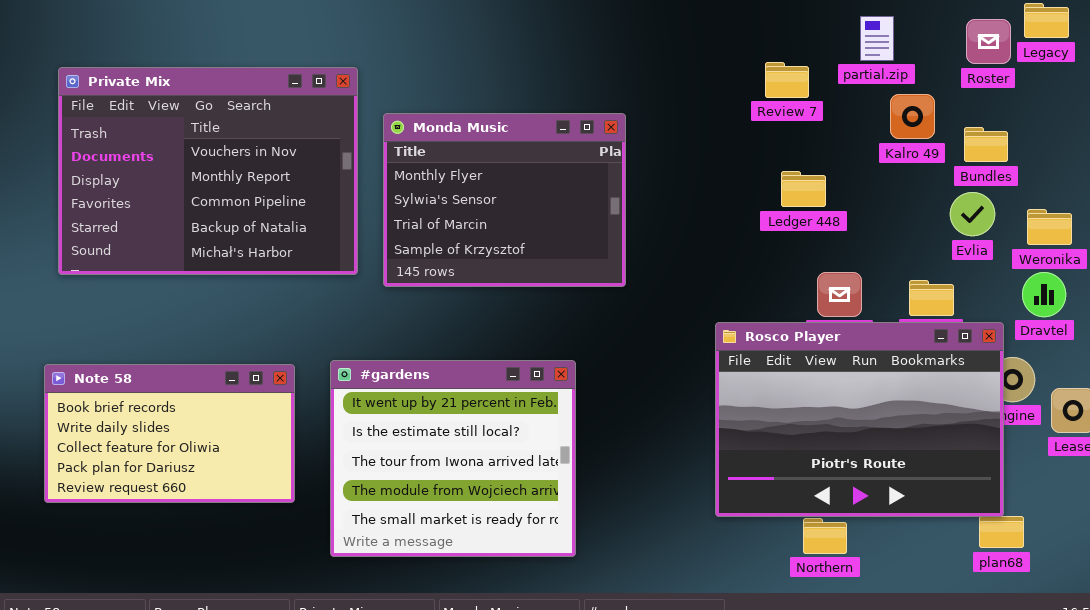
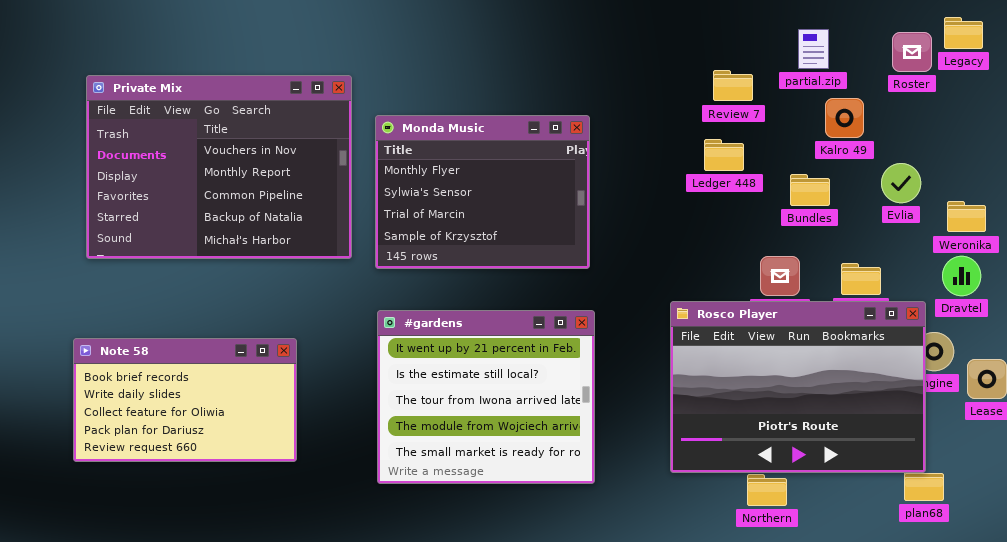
Bundles: [964,127,1008,162] -> [790,174,830,206], moved
Ledger 448: [781,171,826,207] -> [704,139,744,171], moved
Evlia: [950,192,995,236] -> [881,163,921,203], moved
#gardens: [330,360,576,557] -> [377,310,595,484], moved

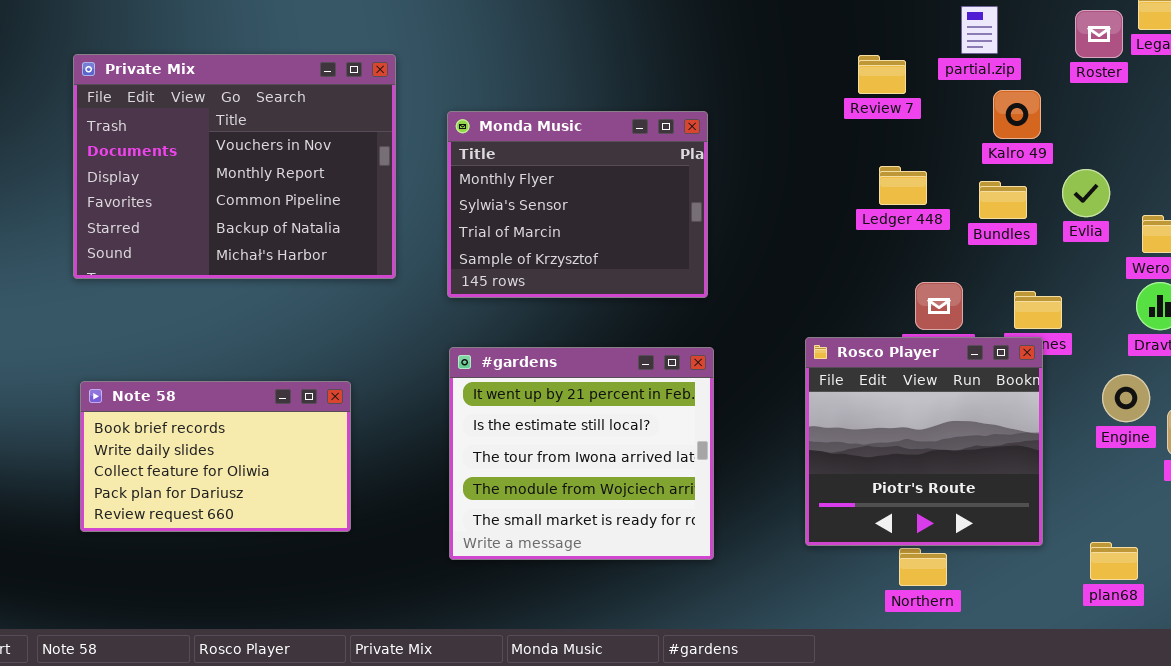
Private Mix: [86,75,352,259] -> [73,54,396,279], moved
Ledger 448: [704,139,744,171] -> [879,166,927,205], moved
Bundles: [790,174,830,206] -> [979,181,1027,219], moved
Rosco Player: [670,301,926,473] -> [805,337,1043,546], resized

